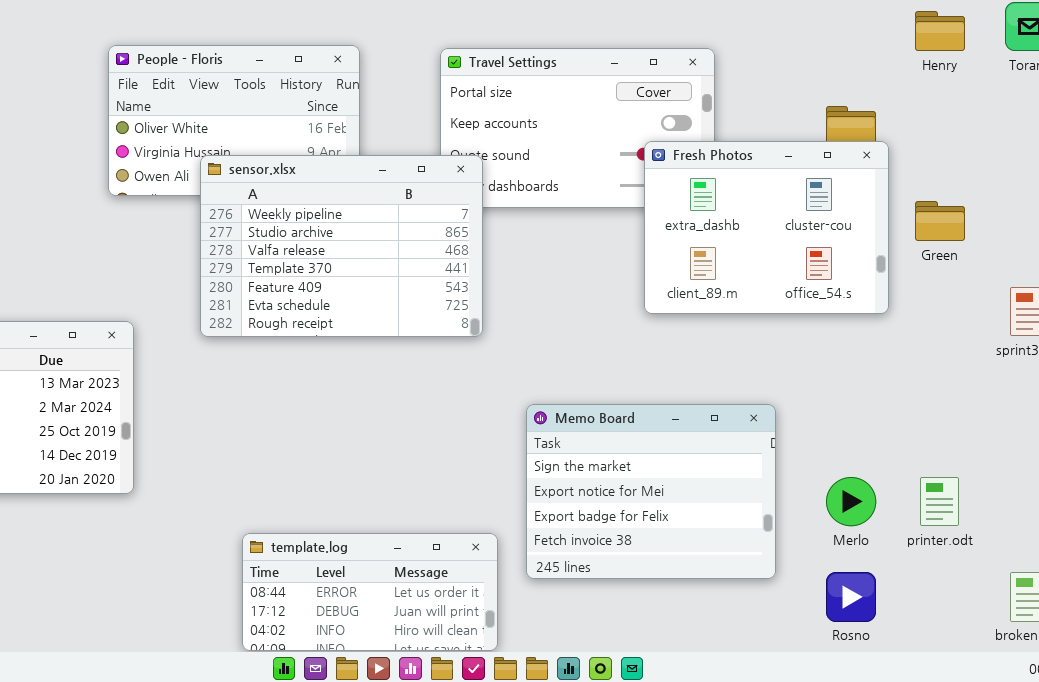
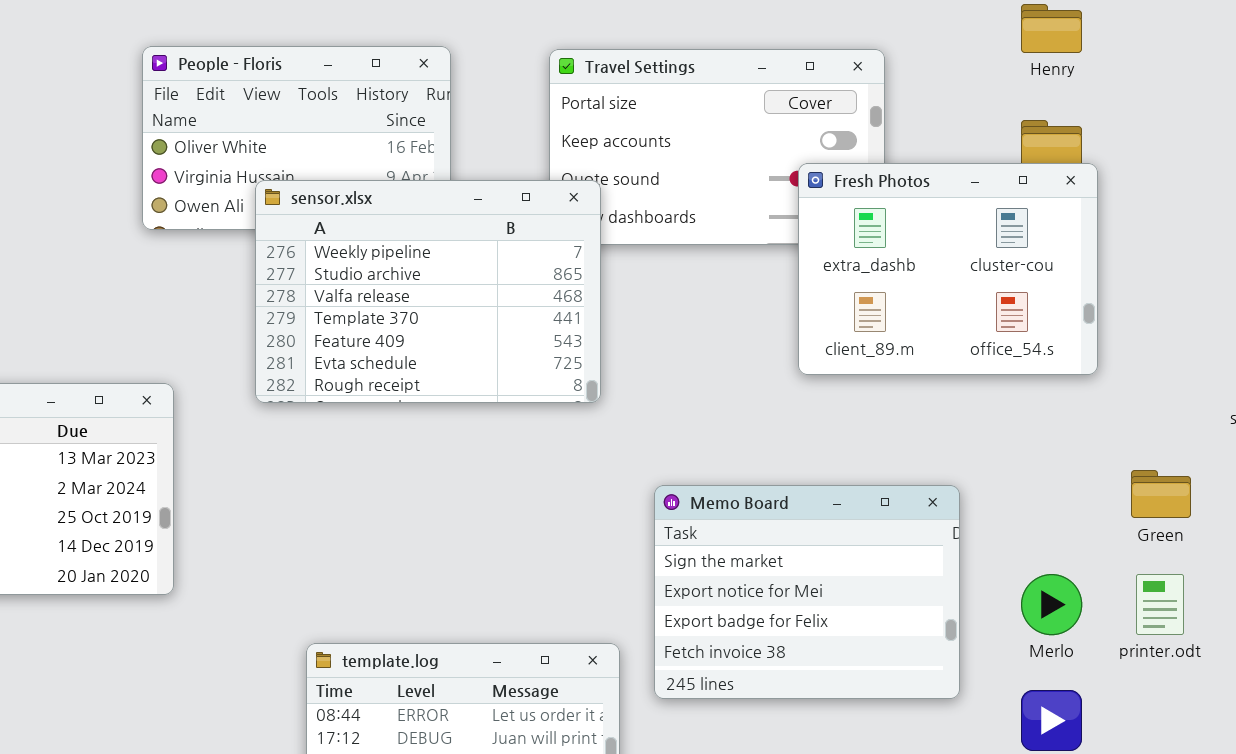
Henry: [915,11,965,51] -> [1021,4,1082,53], moved
Green: [915,201,965,241] -> [1131,470,1191,518], moved

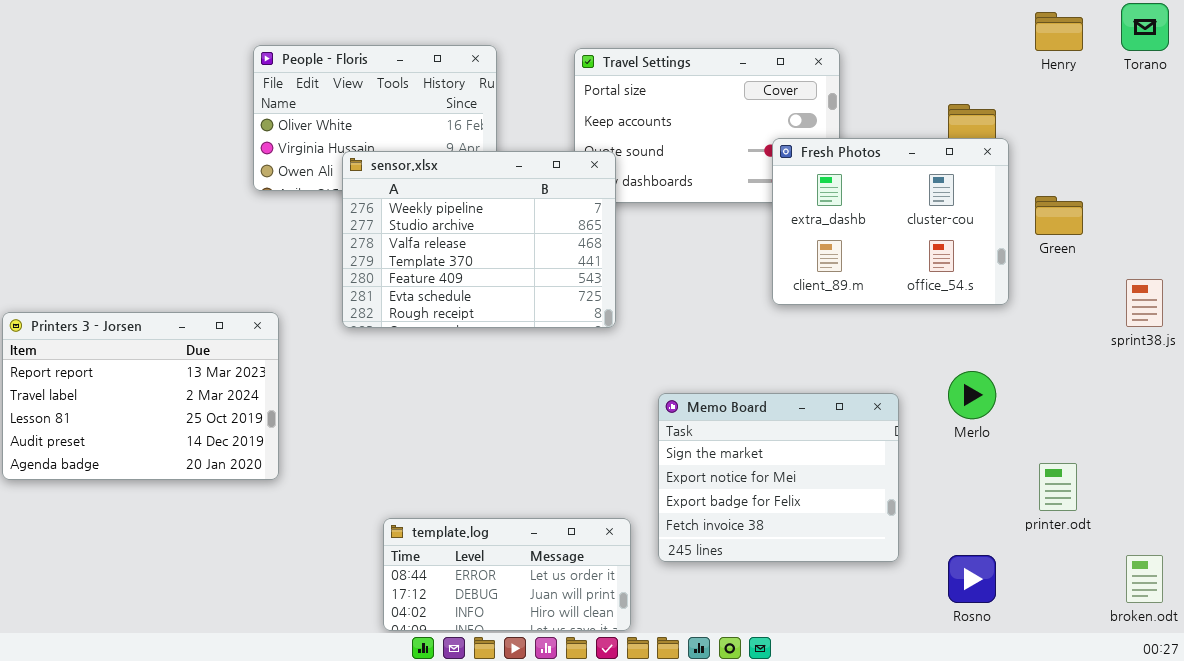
Henry: [1021,4,1082,53] -> [1035,12,1083,51], moved
Green: [1131,470,1191,518] -> [1035,196,1083,235], moved
Merlo: [1021,574,1082,635] -> [948,371,996,419], moved

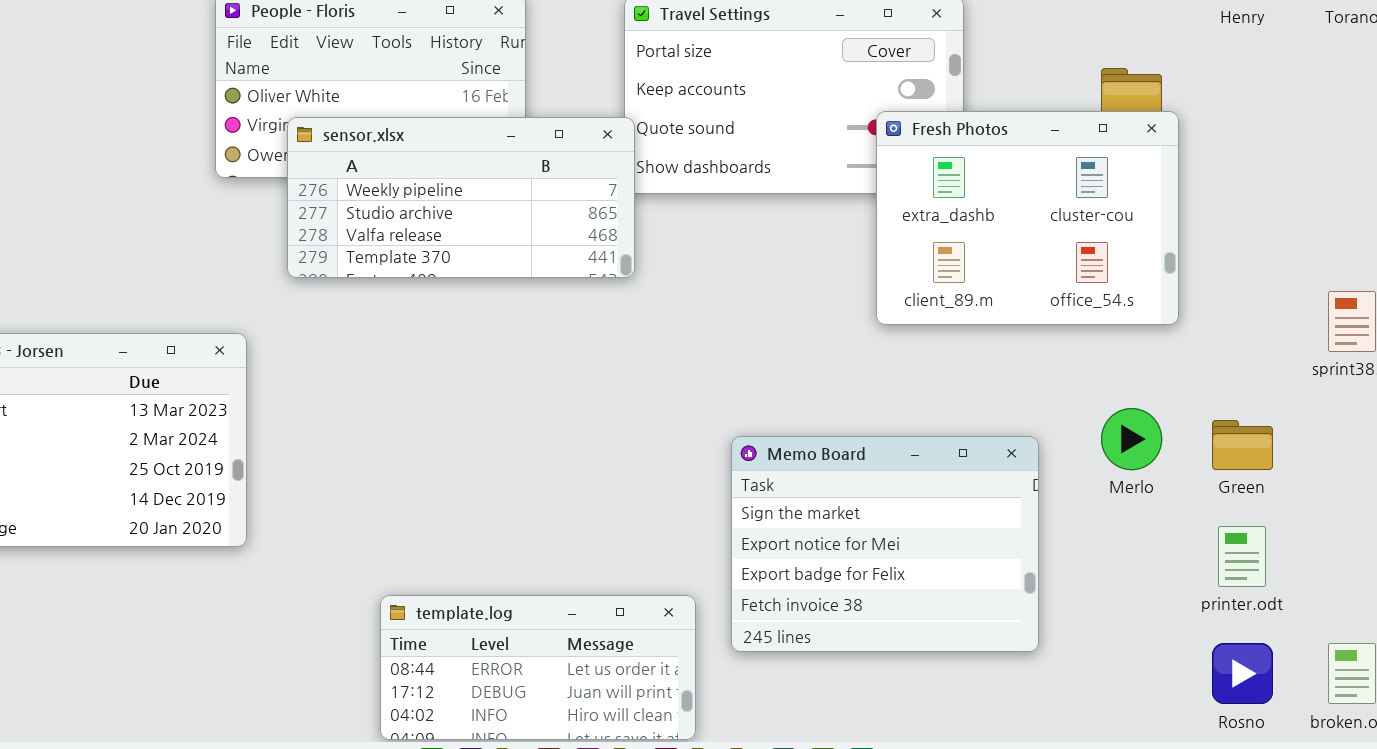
sensor.xlsx: [342,151,616,328] -> [287,117,635,278], moved, resized
Green: [1035,196,1083,235] -> [1212,420,1273,470], moved
Rosno: [948,555,996,603] -> [1212,643,1273,704], moved

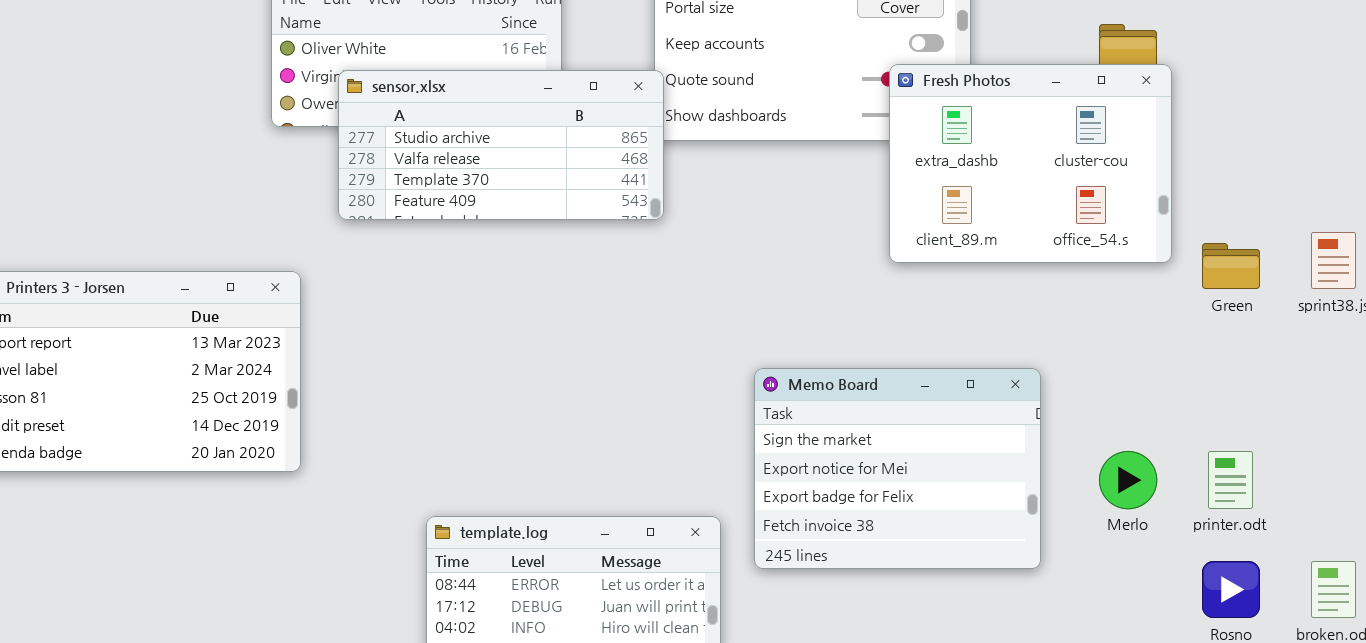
sensor.xlsx: [287,117,635,278] -> [338,70,664,220], scrolled down 1 row
Merlo: [1101,408,1162,470] -> [1099,451,1157,509], moved
Green: [1212,420,1273,470] -> [1202,243,1260,289], moved

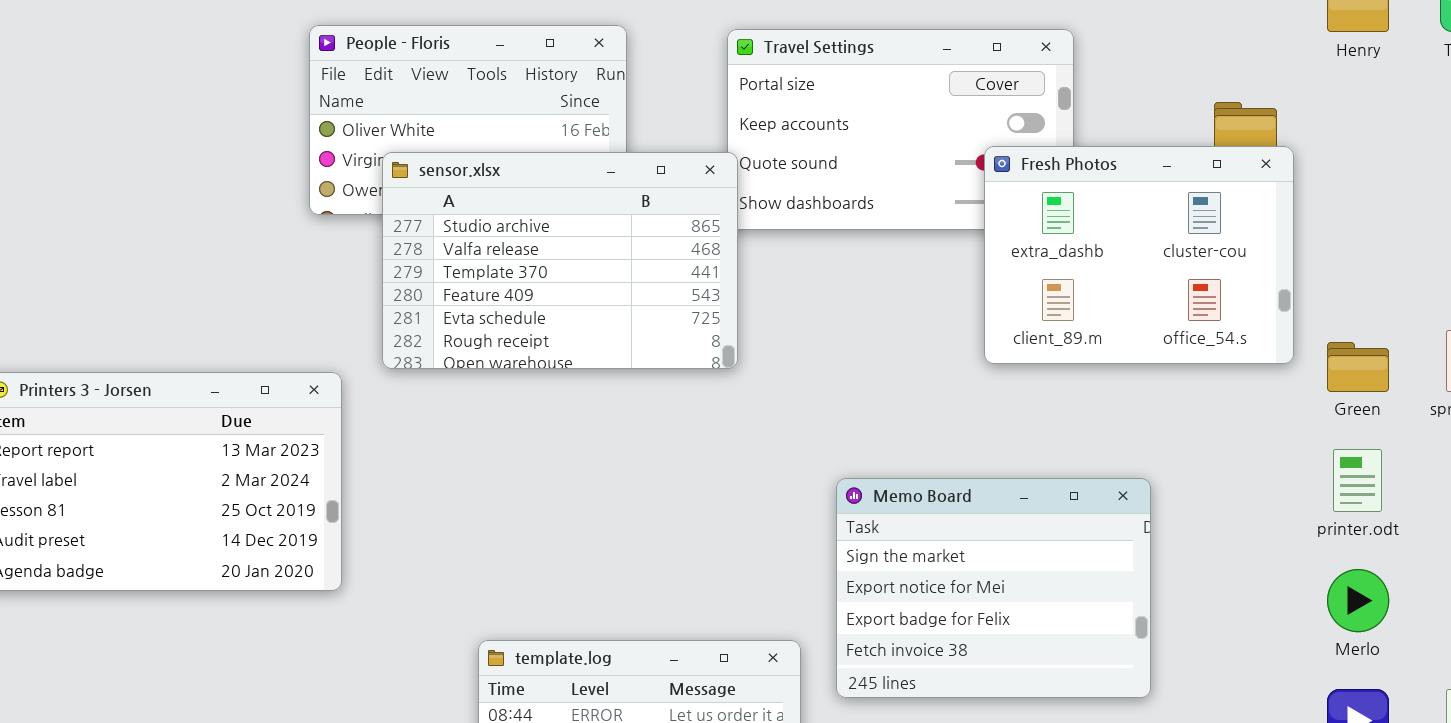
sensor.xlsx: [338,70,664,220] -> [382,152,738,369], resized
Merlo: [1099,451,1157,509] -> [1327,569,1389,632], moved
printer.odt: [1208,451,1253,509] -> [1333,449,1382,512], moved

